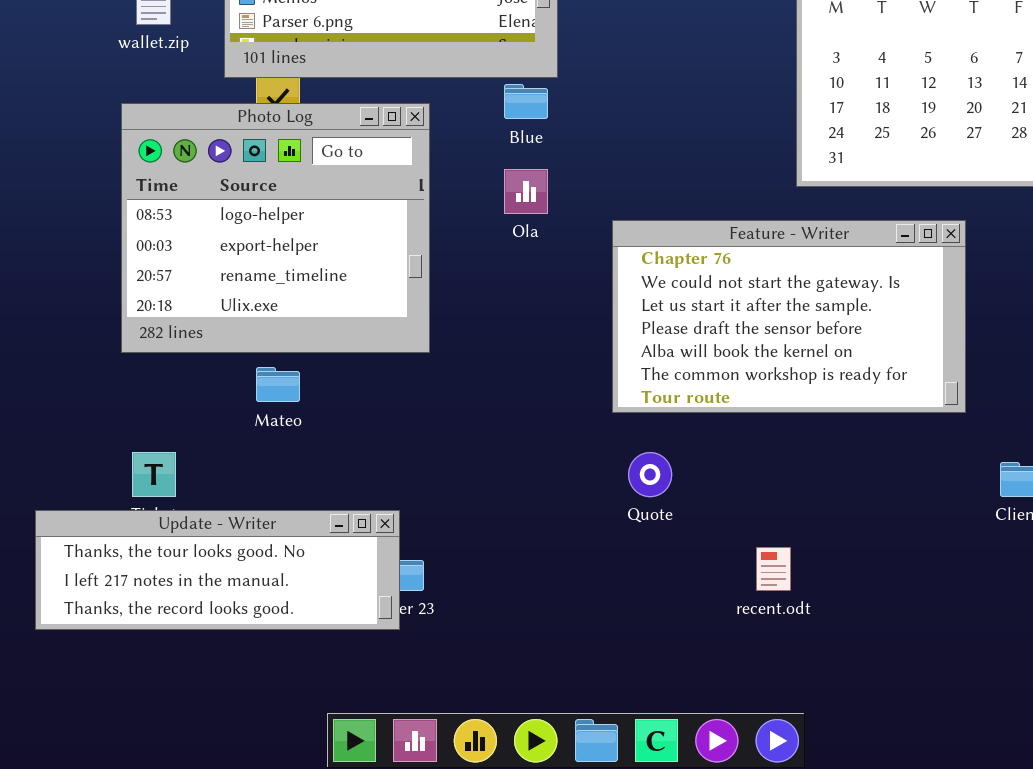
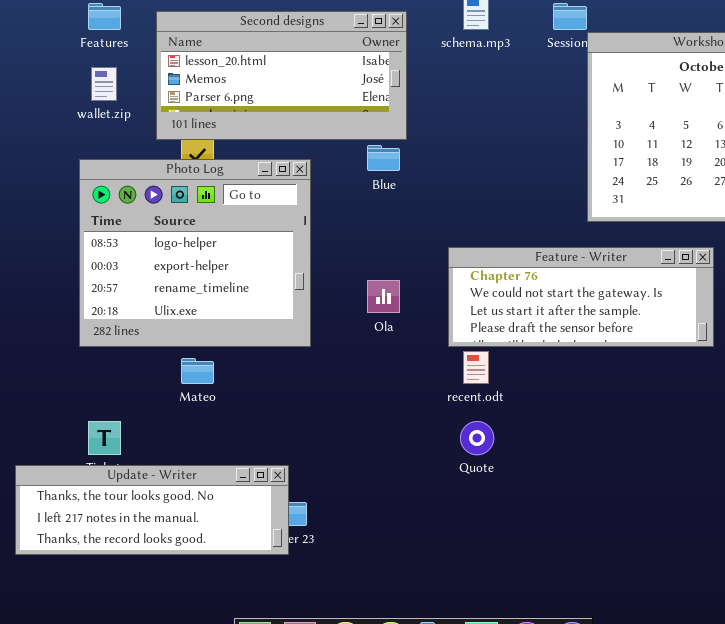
Ola: [504,169,548,214] -> [367,280,400,313], moved
Feature - Writer: [612,220,966,413] -> [448,247,714,347], resized
recent.odt: [756,547,791,591] -> [463,351,489,384], moved

